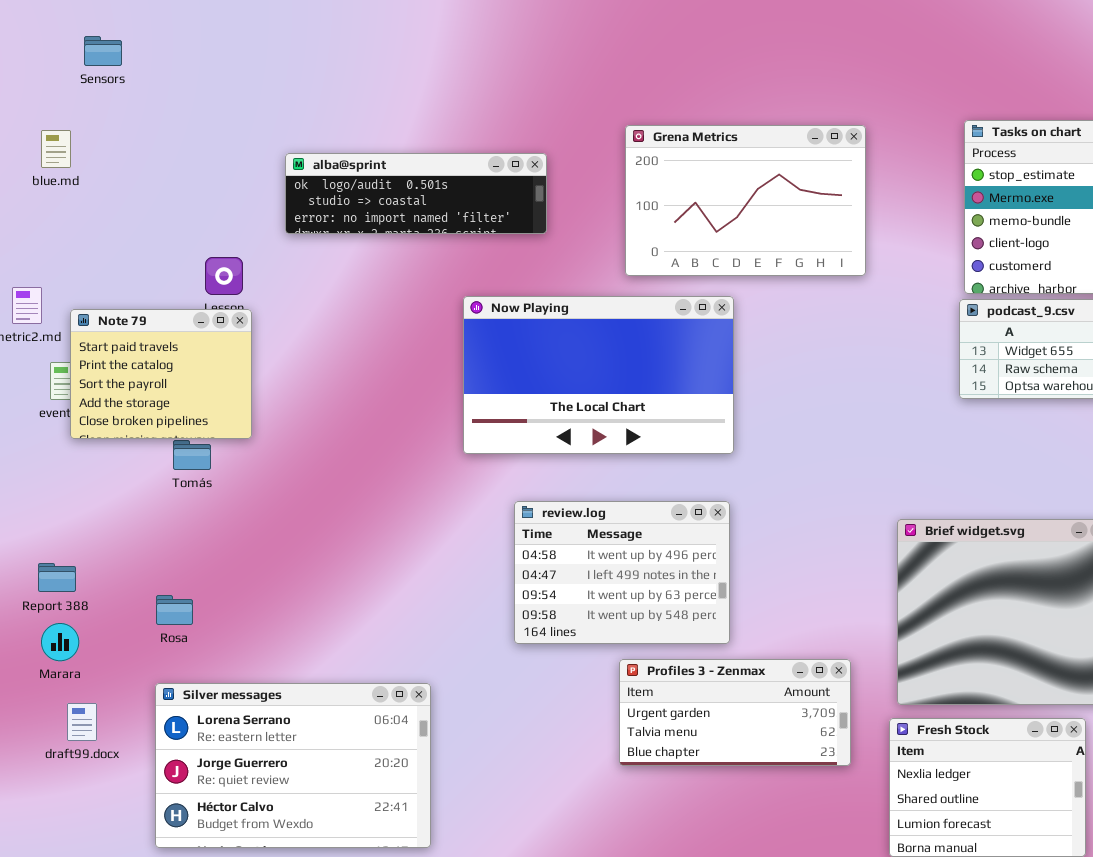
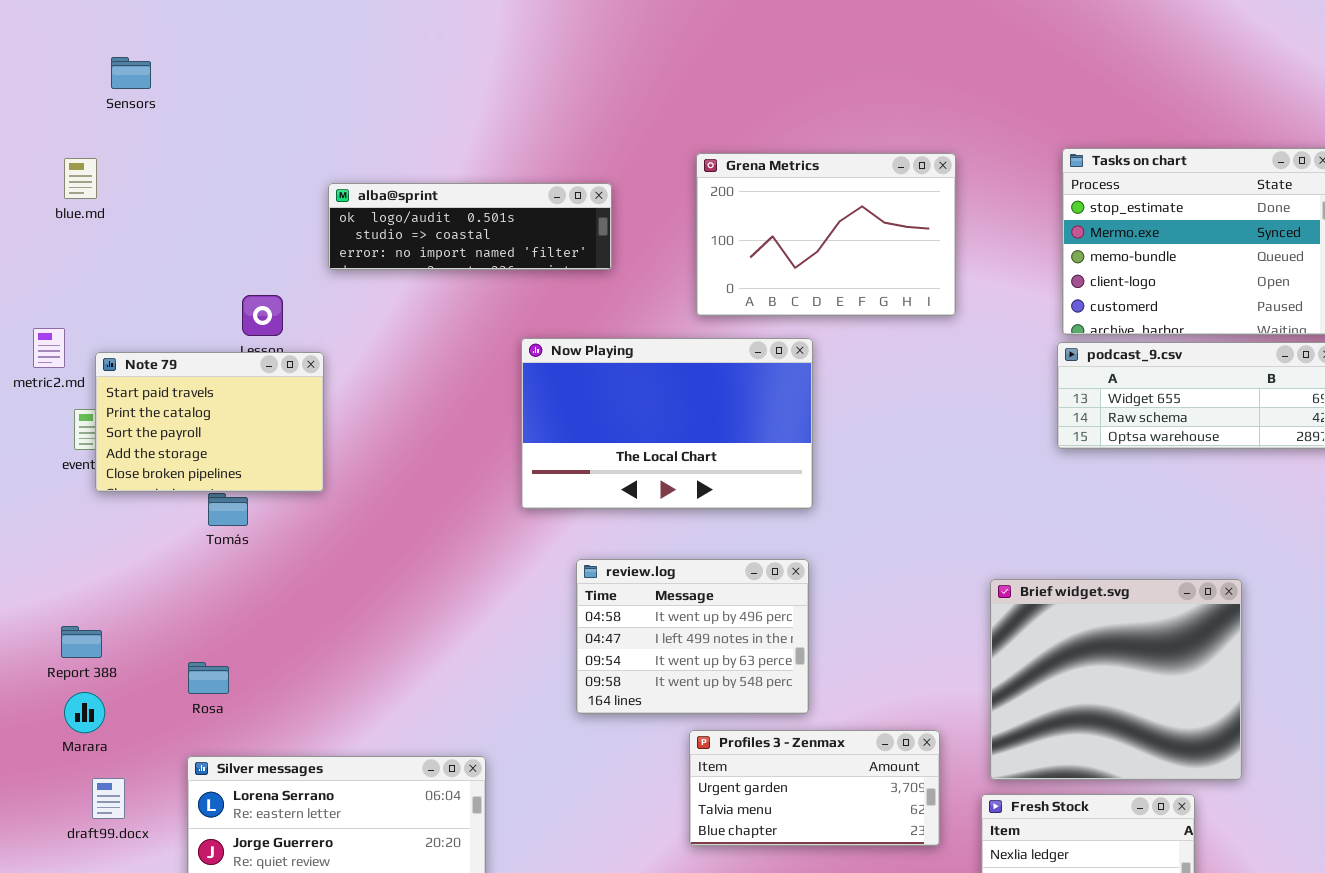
Note 79: [70,309,252,439] -> [95,352,324,492], resized

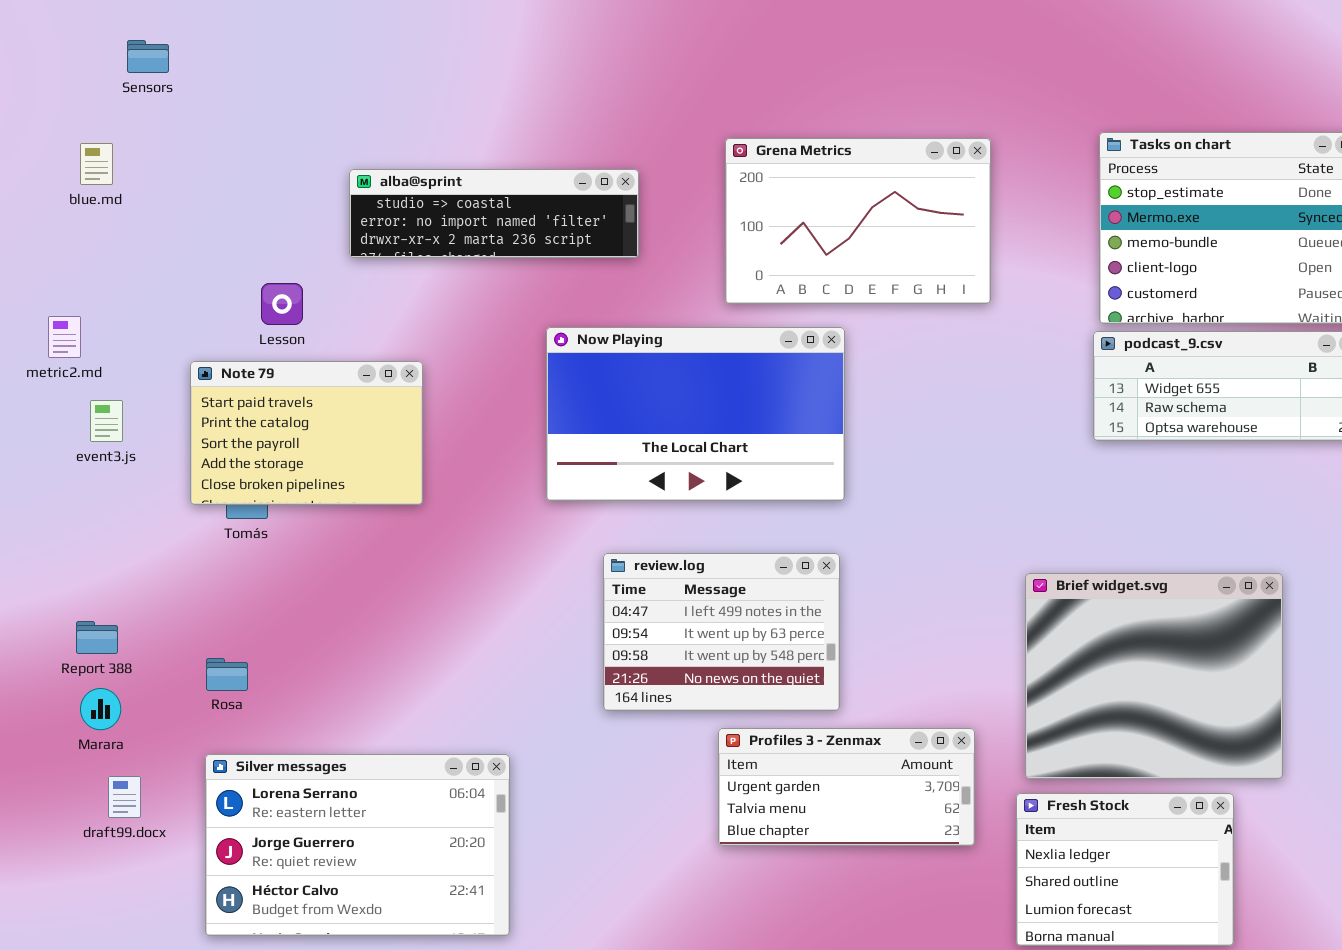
alba@sprint: [328,183,612,270] -> [349,169,639,258], scrolled down 1 row
Note 79: [95,352,324,492] -> [190,361,423,505], moved
review.log: [576,559,809,714] -> [603,553,840,711], scrolled down 1 row

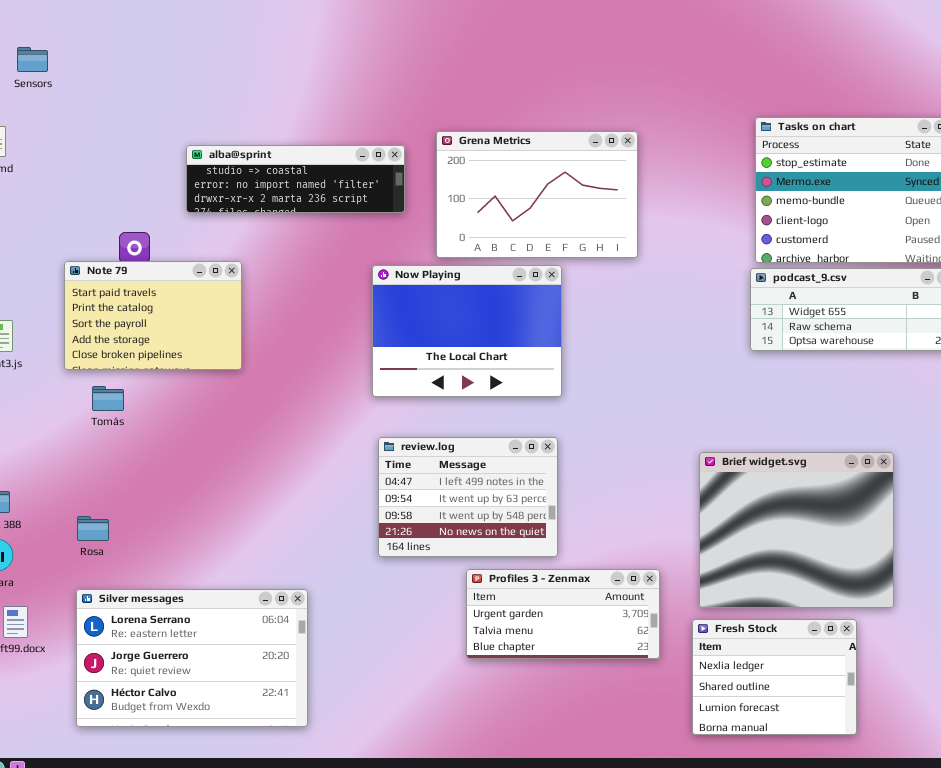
Grena Metrics: [725,138,991,304] -> [436,131,638,258], moved
Now Playing: [546,327,845,501] -> [372,265,562,397], resized
Note 79: [190,361,423,505] -> [64,261,242,370], moved

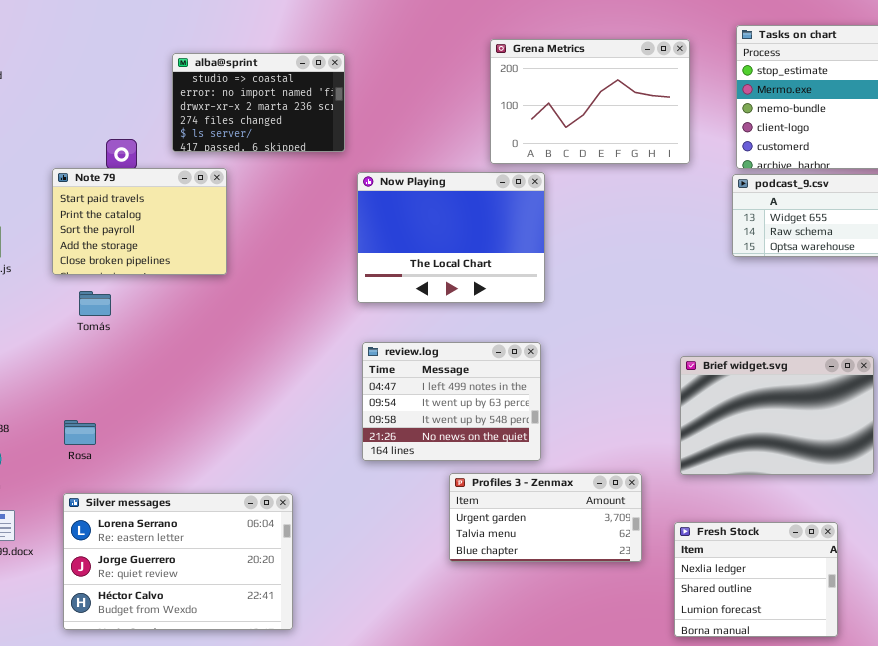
Grena Metrics: [436,131,638,258] -> [490,39,690,164], moved
alba@sprint: [186,145,405,213] -> [172,53,345,152], resized
Brief widget.svg: [699,452,894,608] -> [680,356,874,475], resized

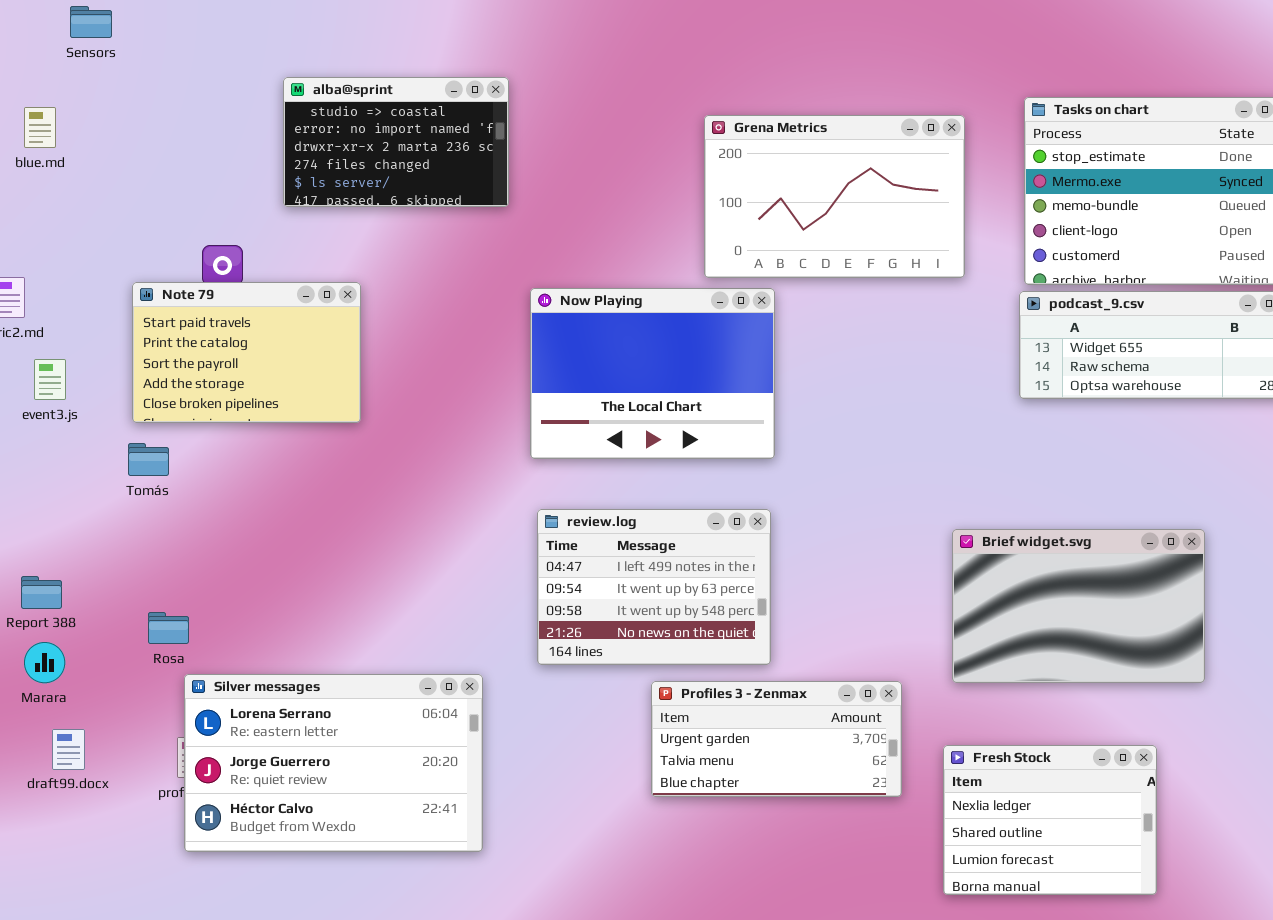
alba@sprint: [172,53,345,152] -> [283,77,509,207], moved
Tomás: [79,291,111,316] -> [128,443,169,476], moved
Silver messages: [63,493,293,630] -> [184,674,483,852], moved

